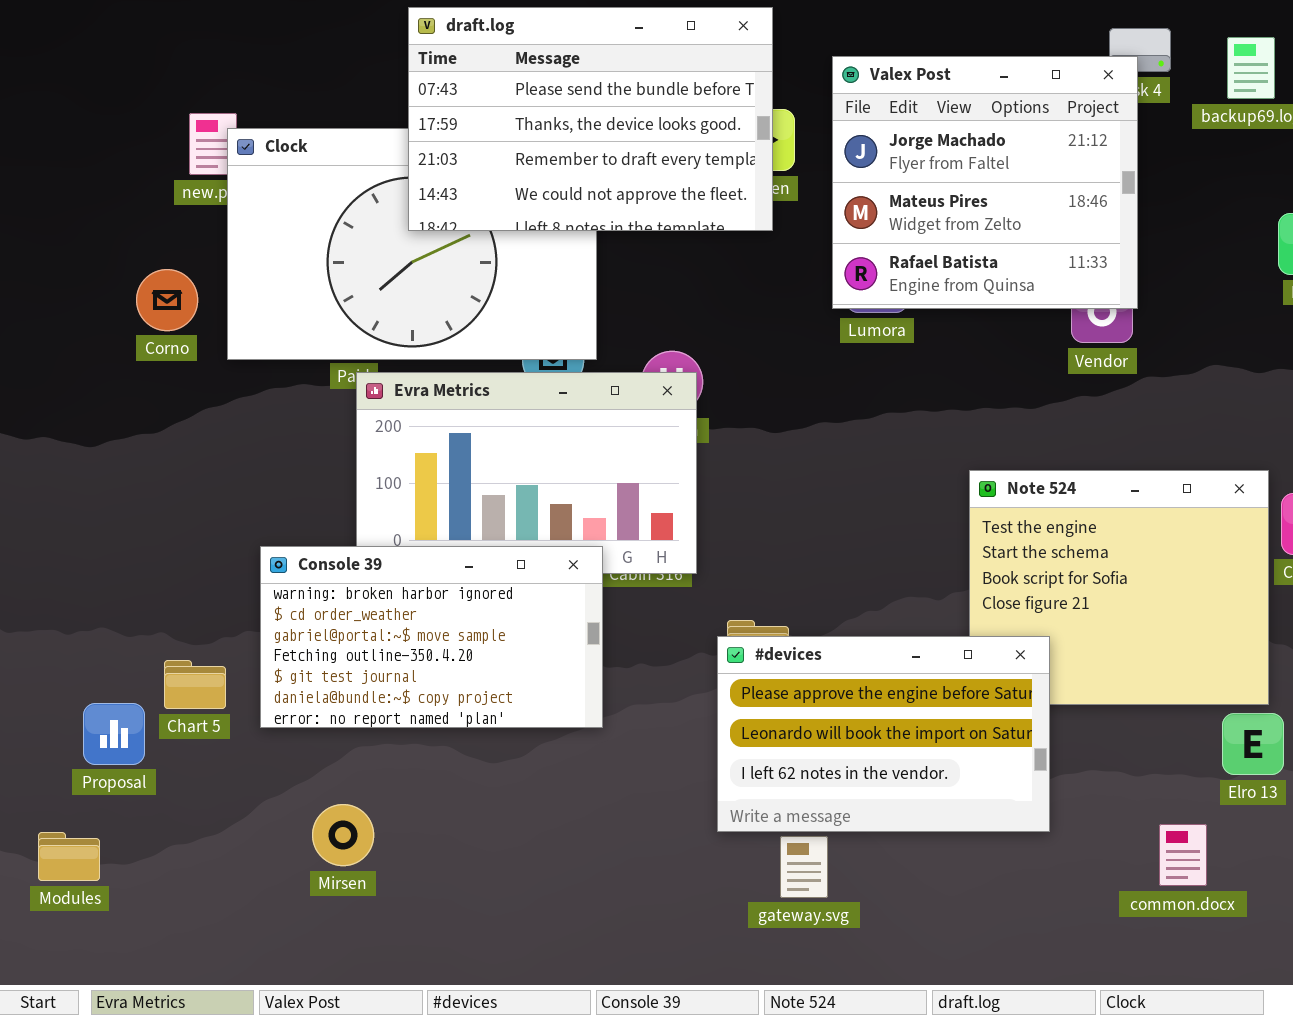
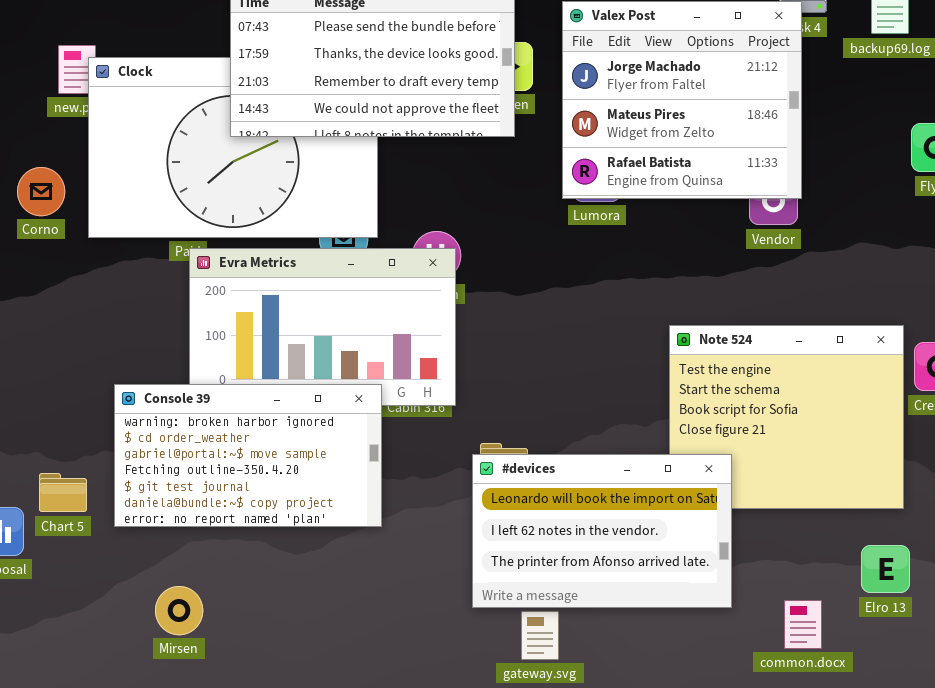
#devices: [717,636,1050,832] -> [472,454,732,608], scrolled down 1 row
Elro 13: [1222,713,1284,775] -> [861,545,910,593], moved
common.docx: [1159,824,1207,886] -> [784,600,822,649], moved

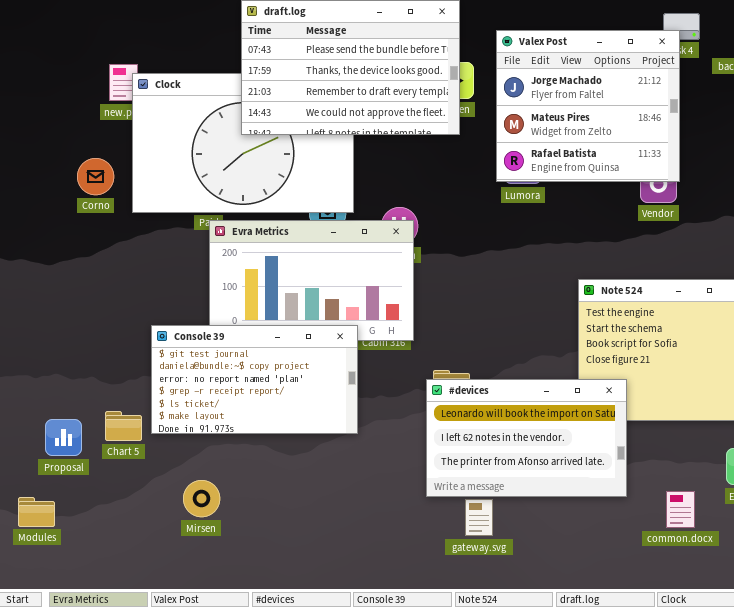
Console 39: [114,384,382,527] -> [151,325,358,434], scrolled down 4 rows
Chart 5: [39,473,87,512] -> [105,411,142,441], moved

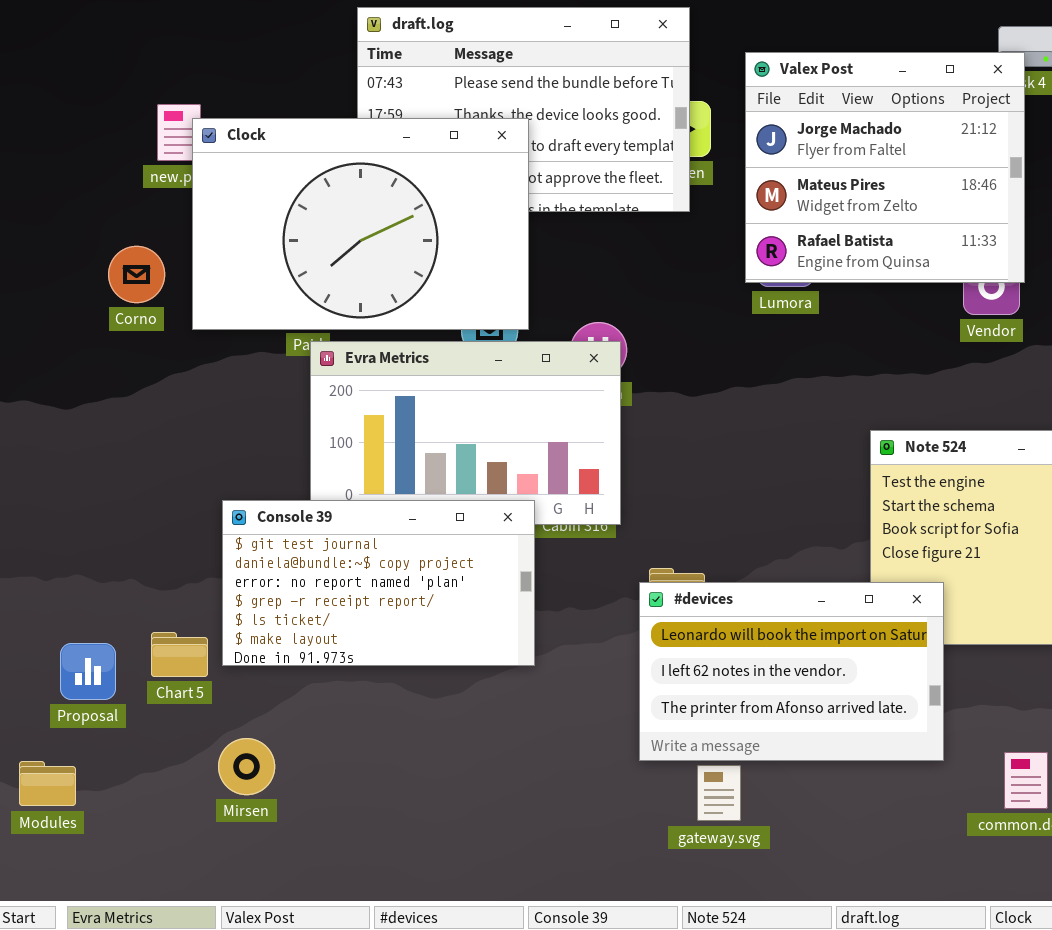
Clock: [132,73,354,213] -> [192,118,529,330], raised
Mirsen: [183,480,220,517] -> [218,738,275,795], moved

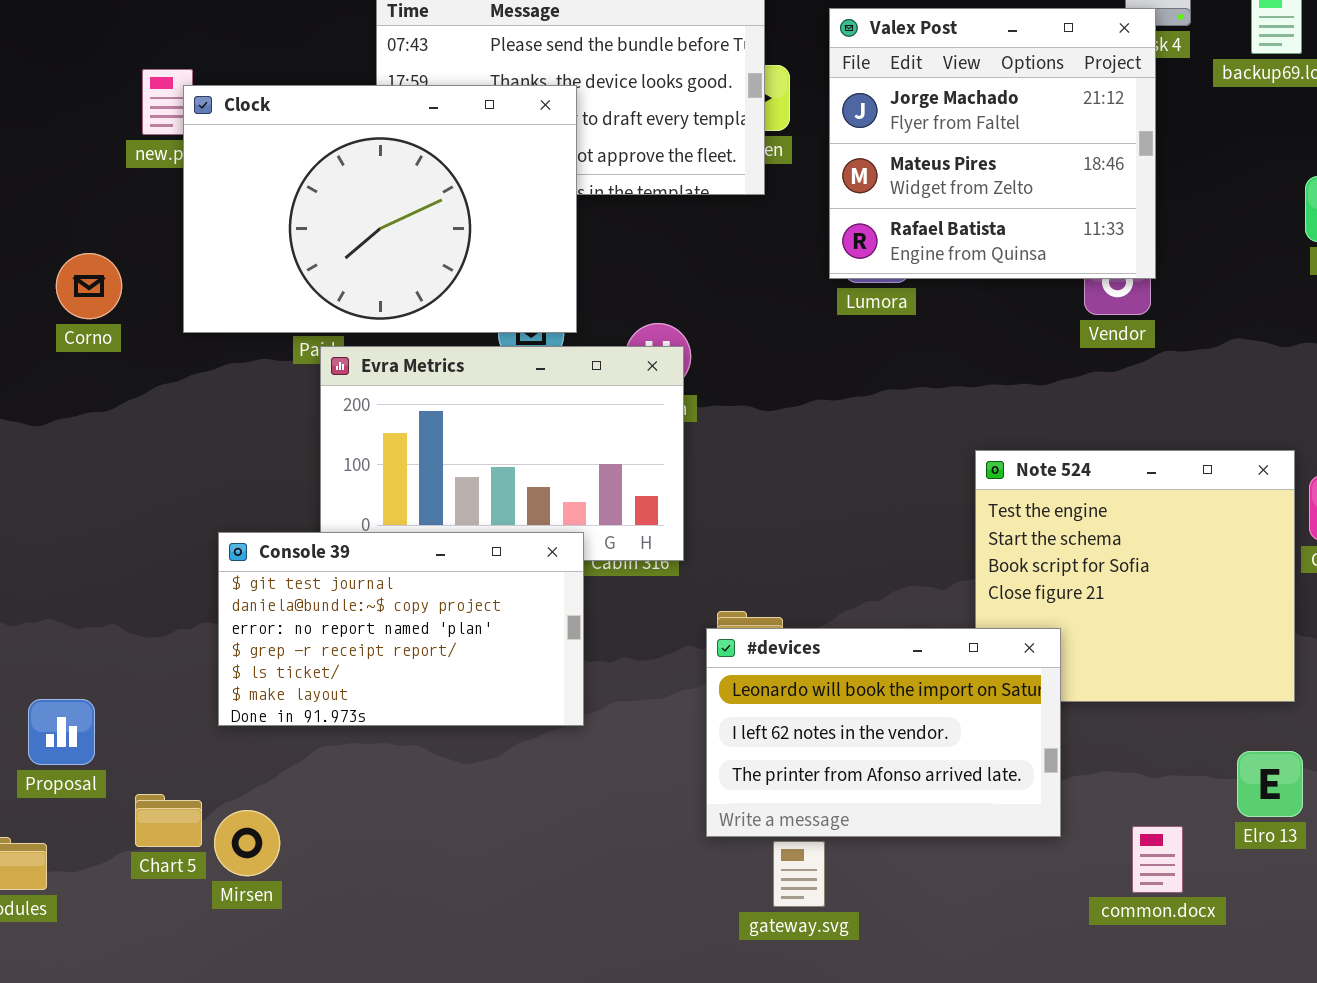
Corno: [108,246,165,303] -> [56,253,122,319], moved
Chart 5: [151,632,208,677] -> [135,794,202,847], moved

